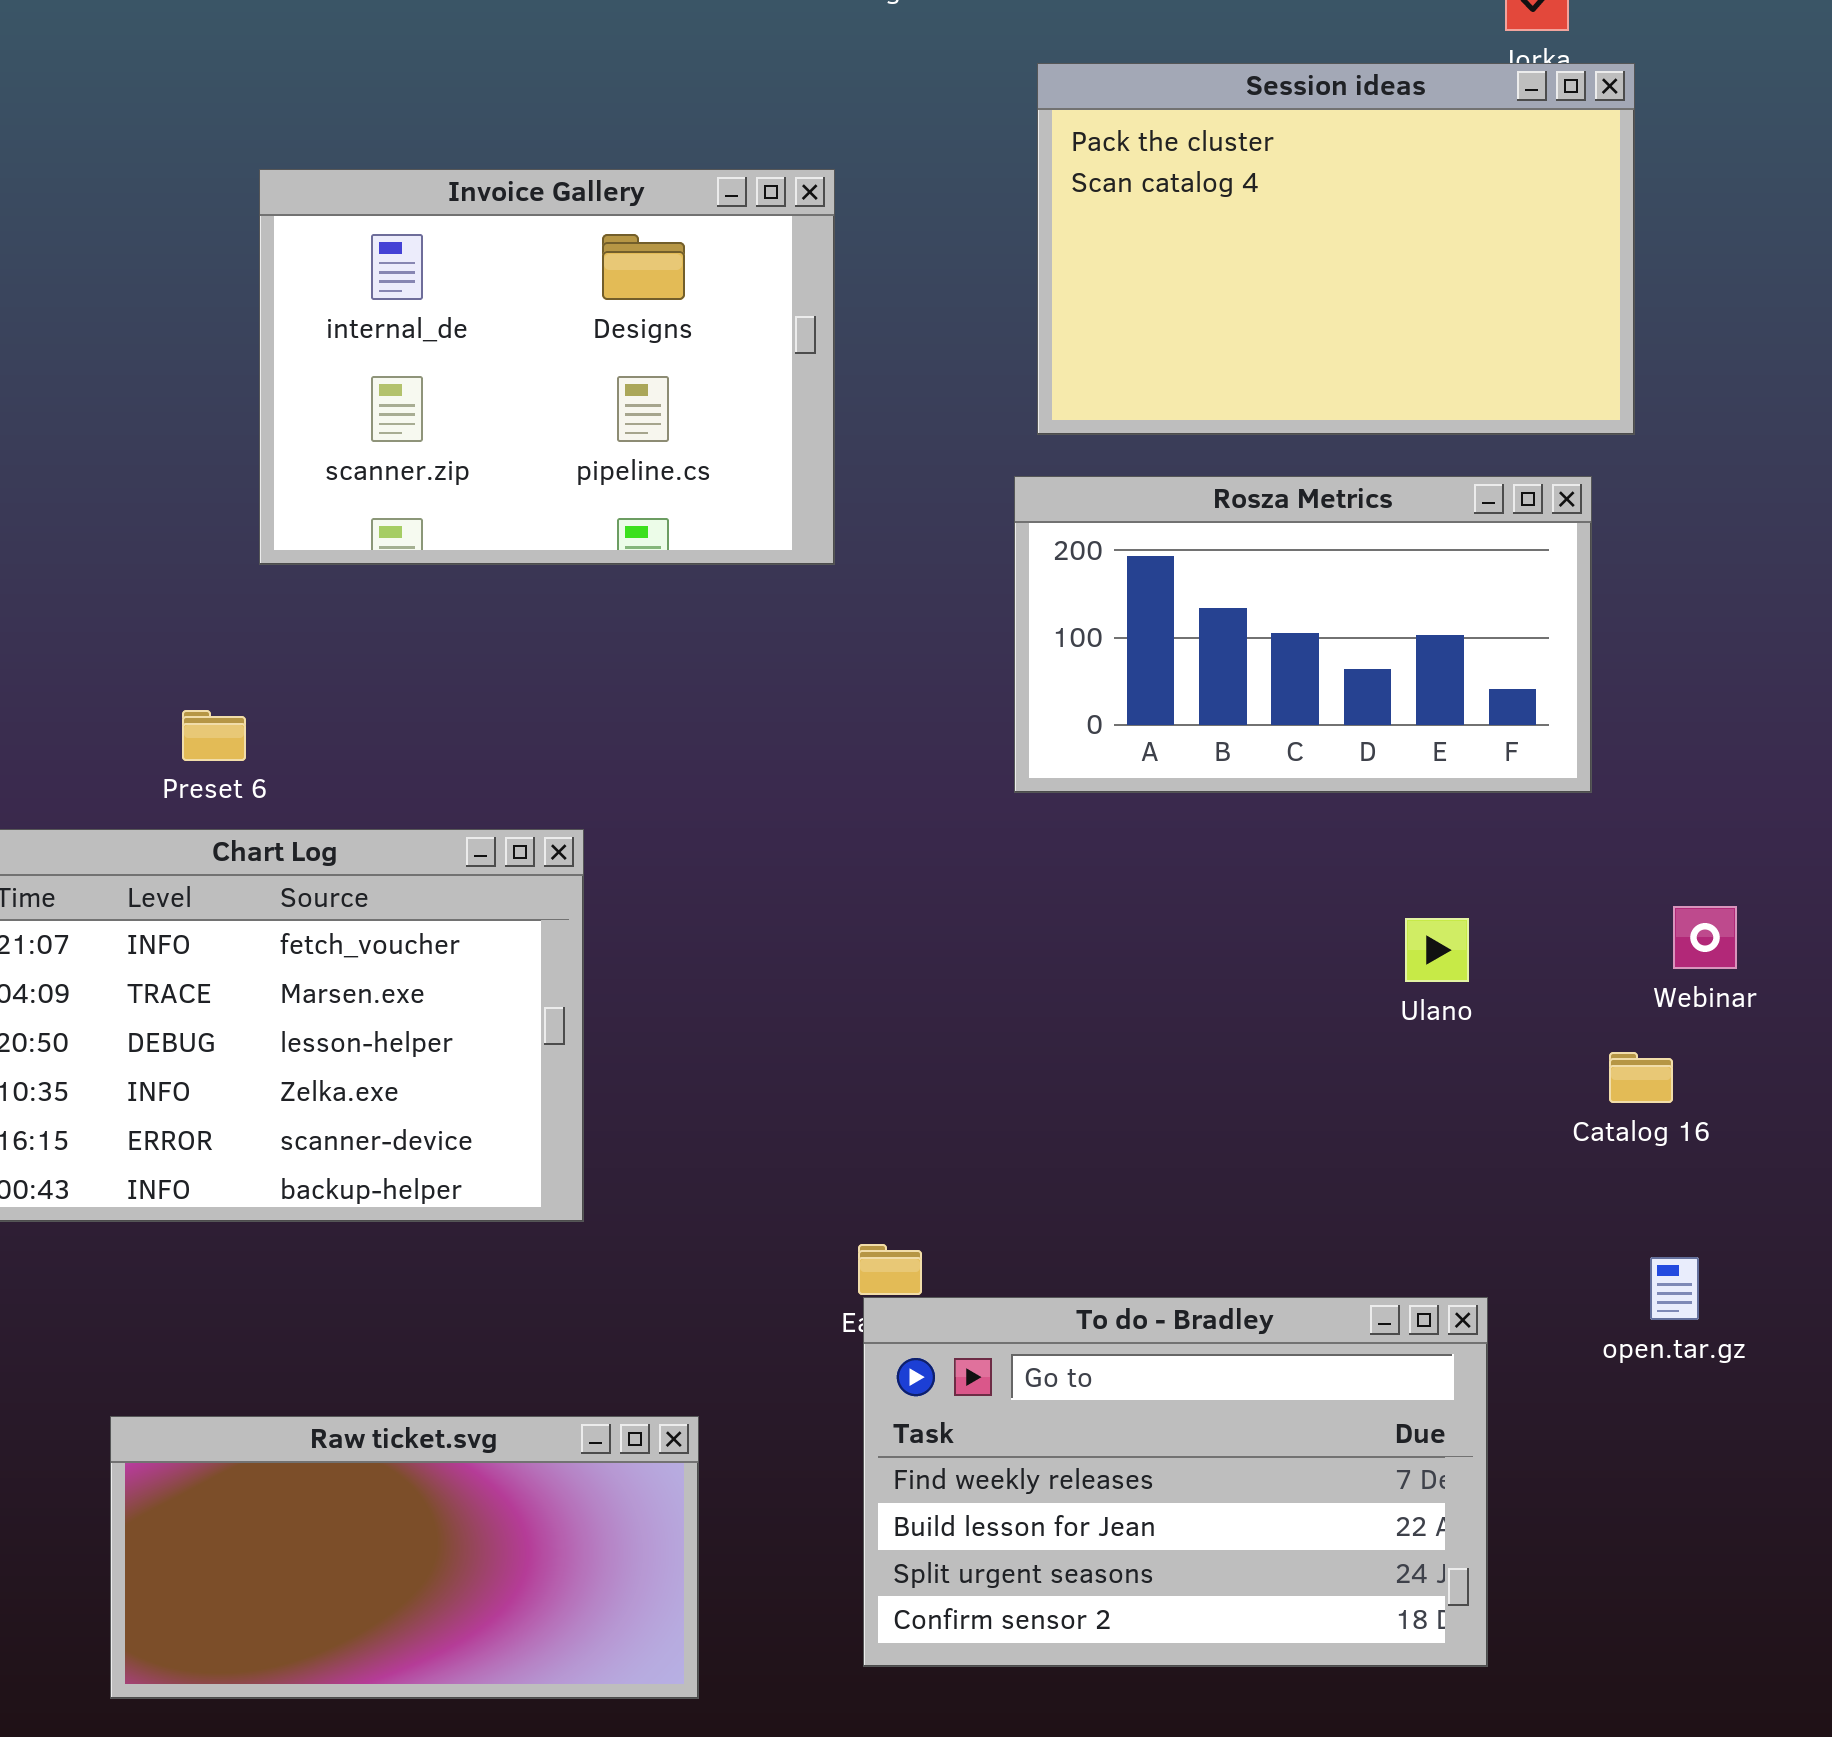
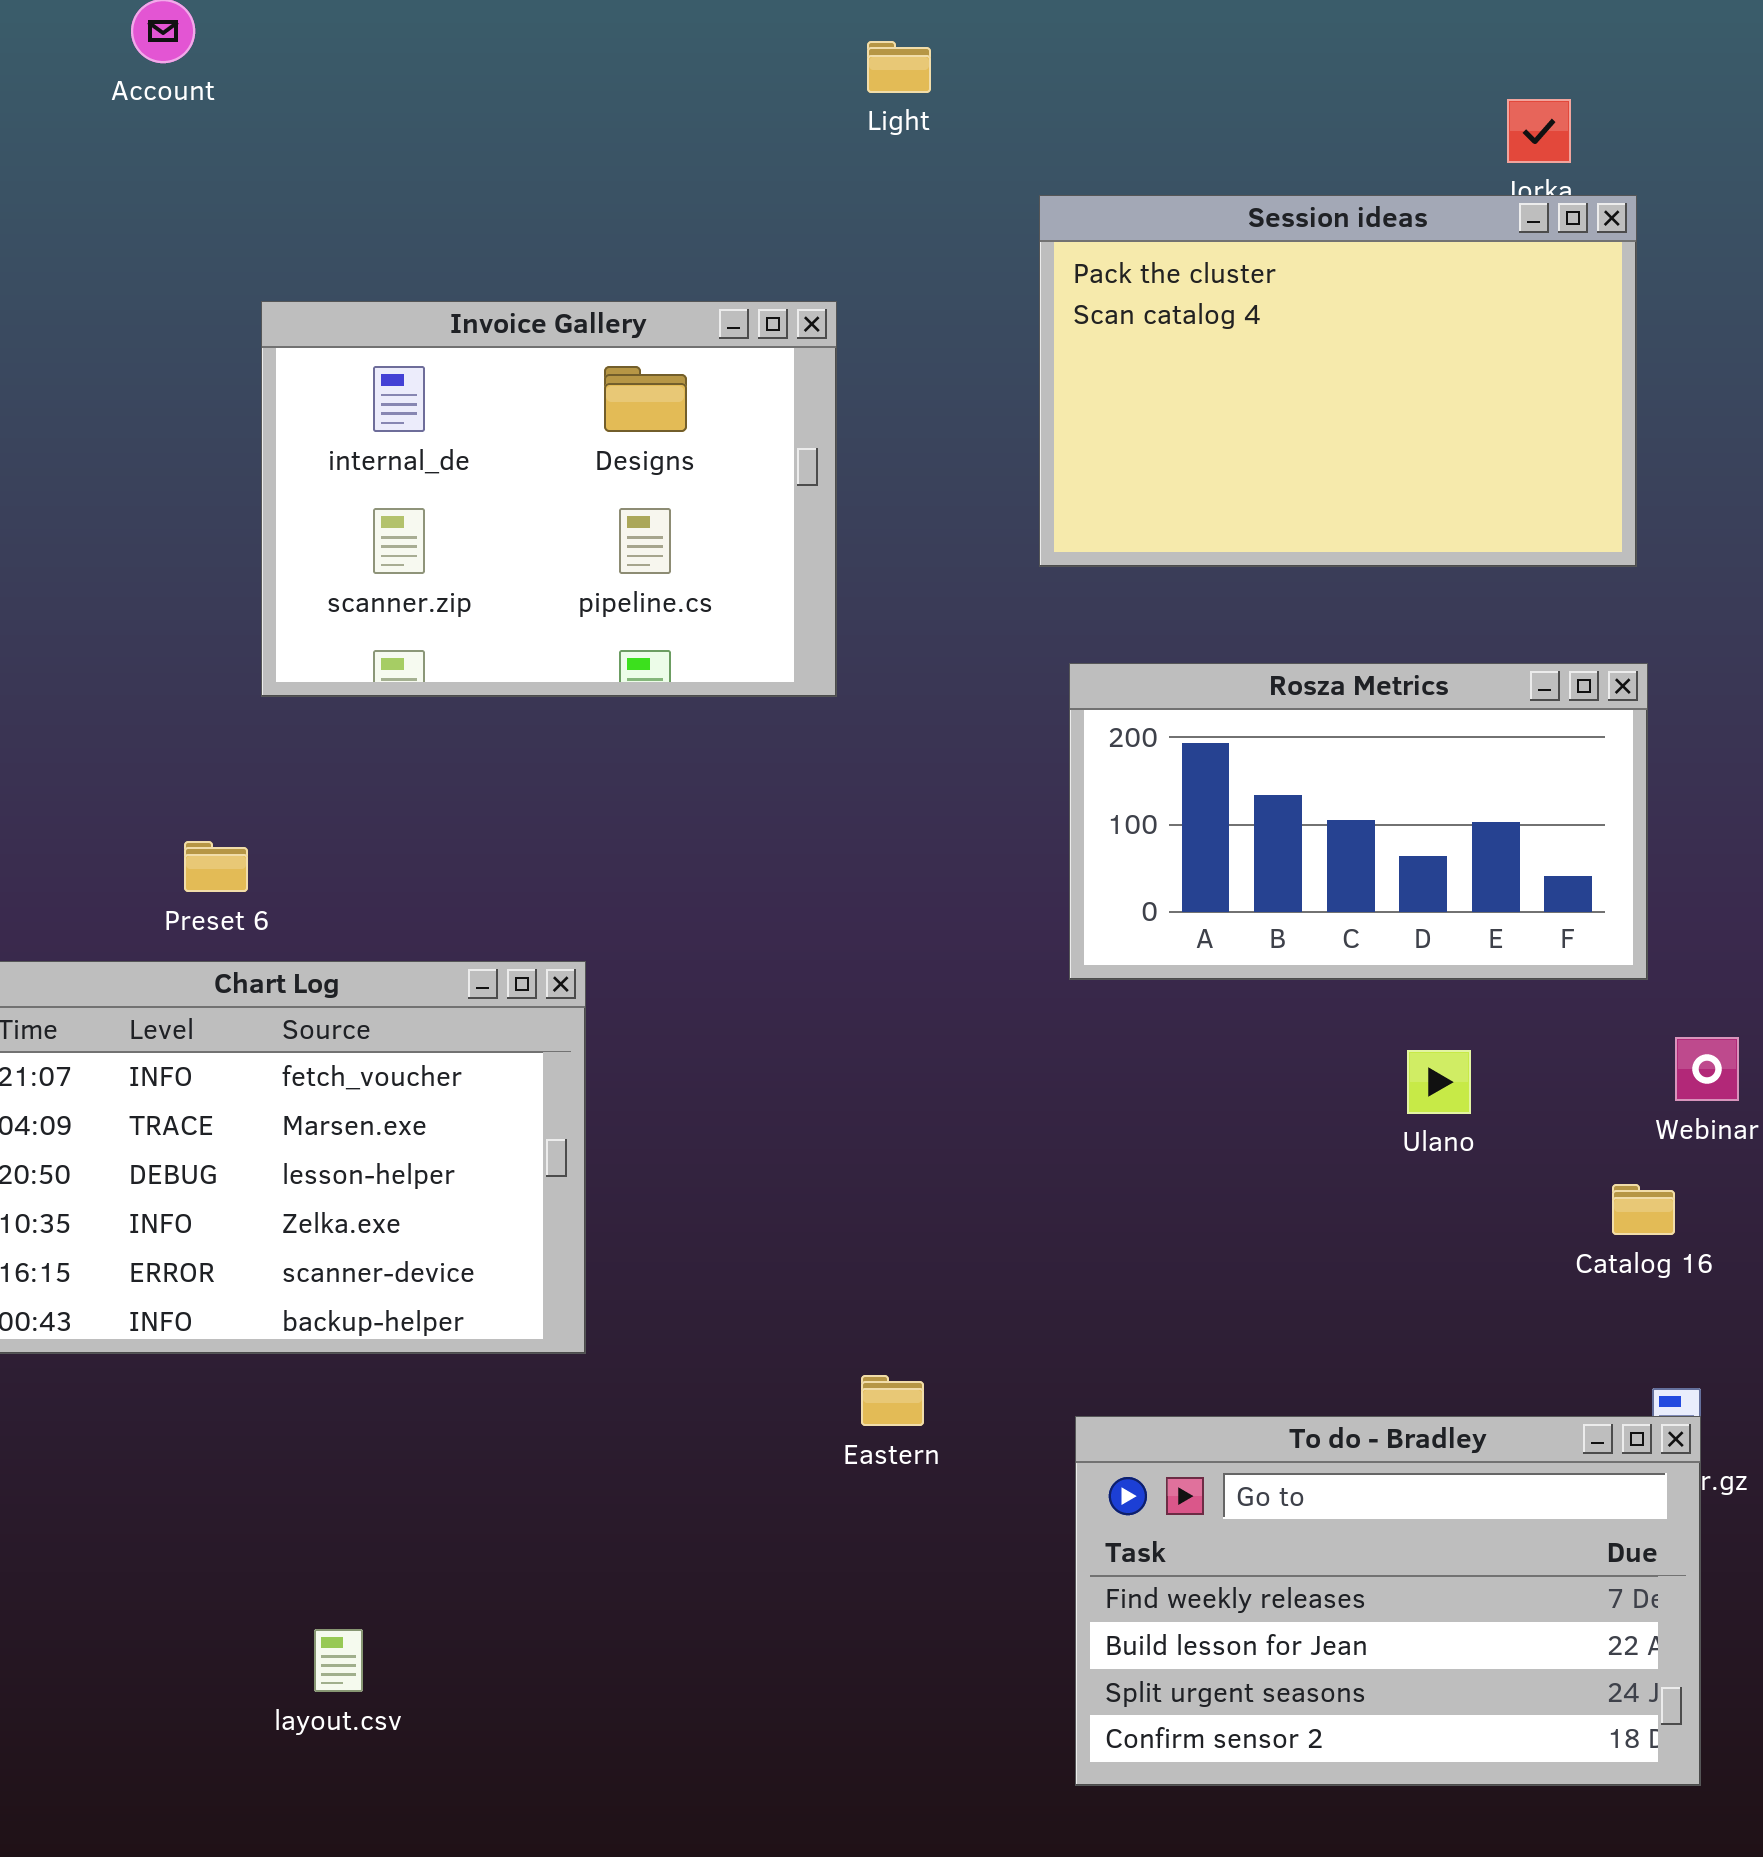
Rosza Metrics: [1014,476,1592,793] -> [1069,663,1648,980], moved
To do - Bradley: [863,1297,1488,1667] -> [1075,1416,1701,1786], moved
Raw ticket.svg: [110,1416,699,1699] -> none, closed

